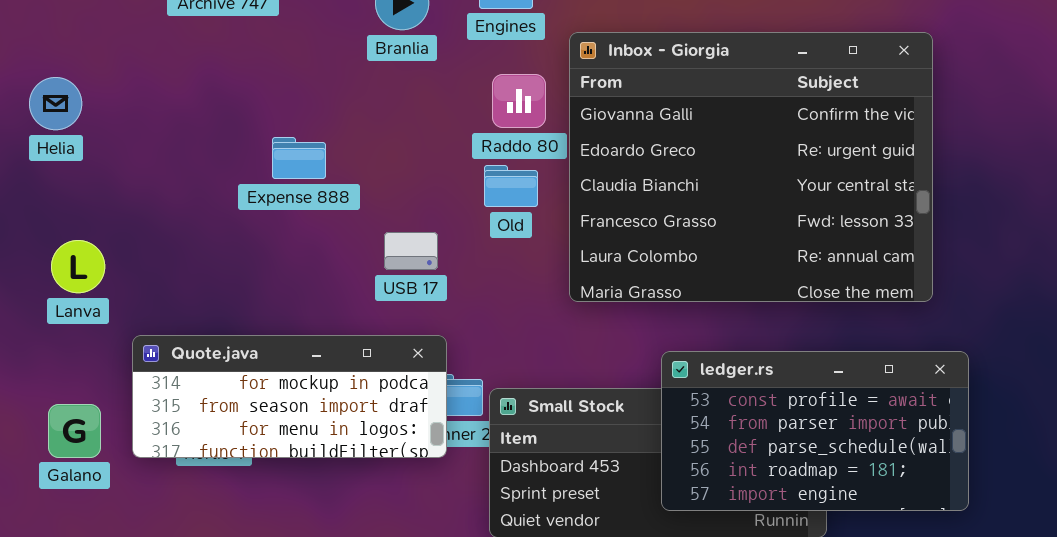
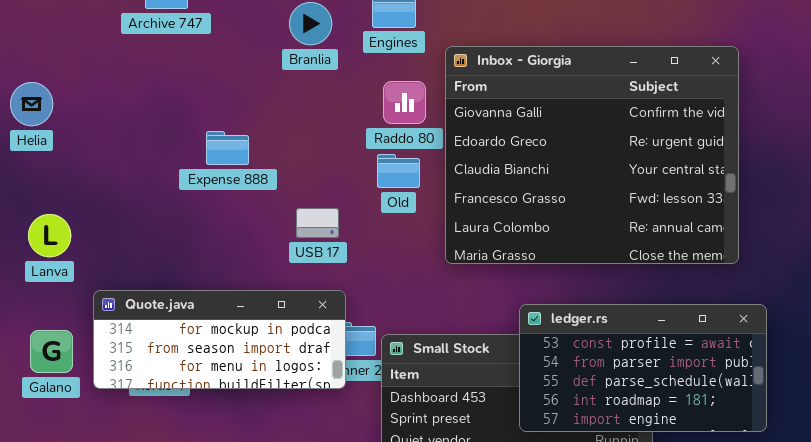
Galano: [48,404,101,458] -> [30,330,73,373], moved

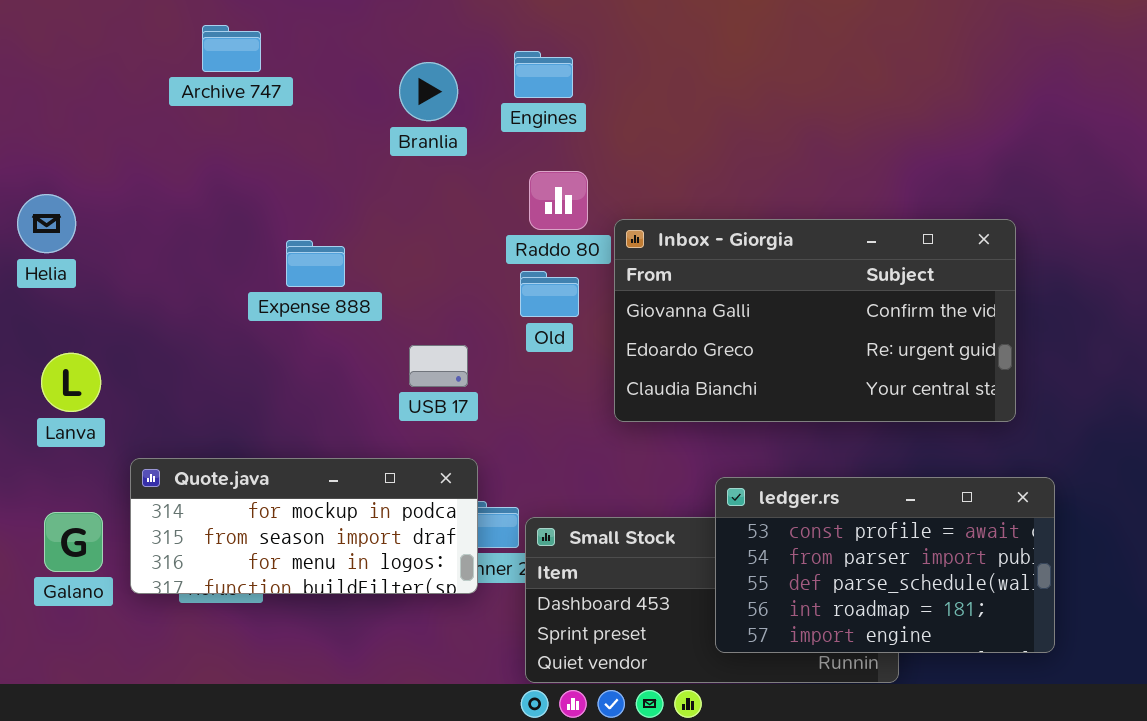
Inbox - Giorgia: [445,46,739,264] -> [614,219,1016,422], resized
Helia: [10,82,53,126] -> [17,194,76,253], moved

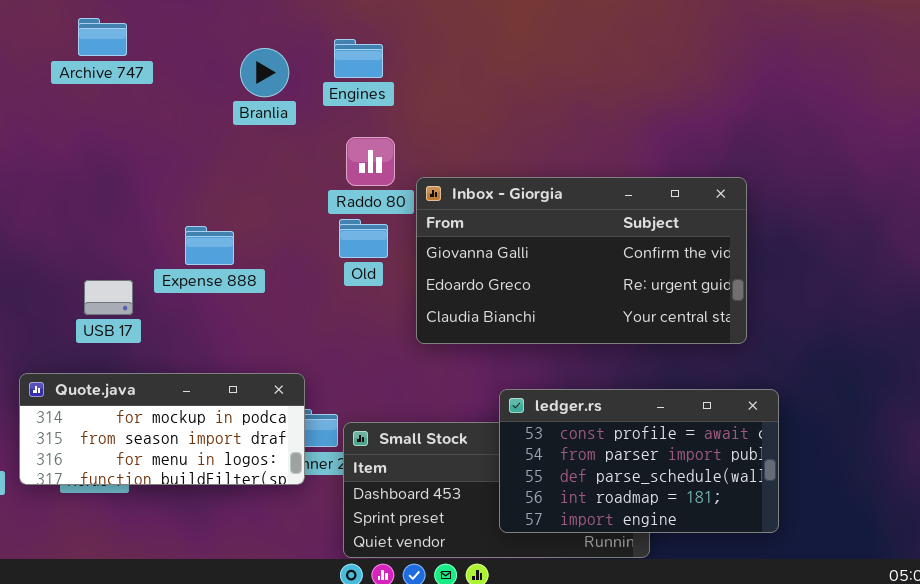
Expense 888: [286,240,345,287] -> [185,226,234,265], moved
USB 17: [409,345,468,387] -> [84,280,133,315], moved

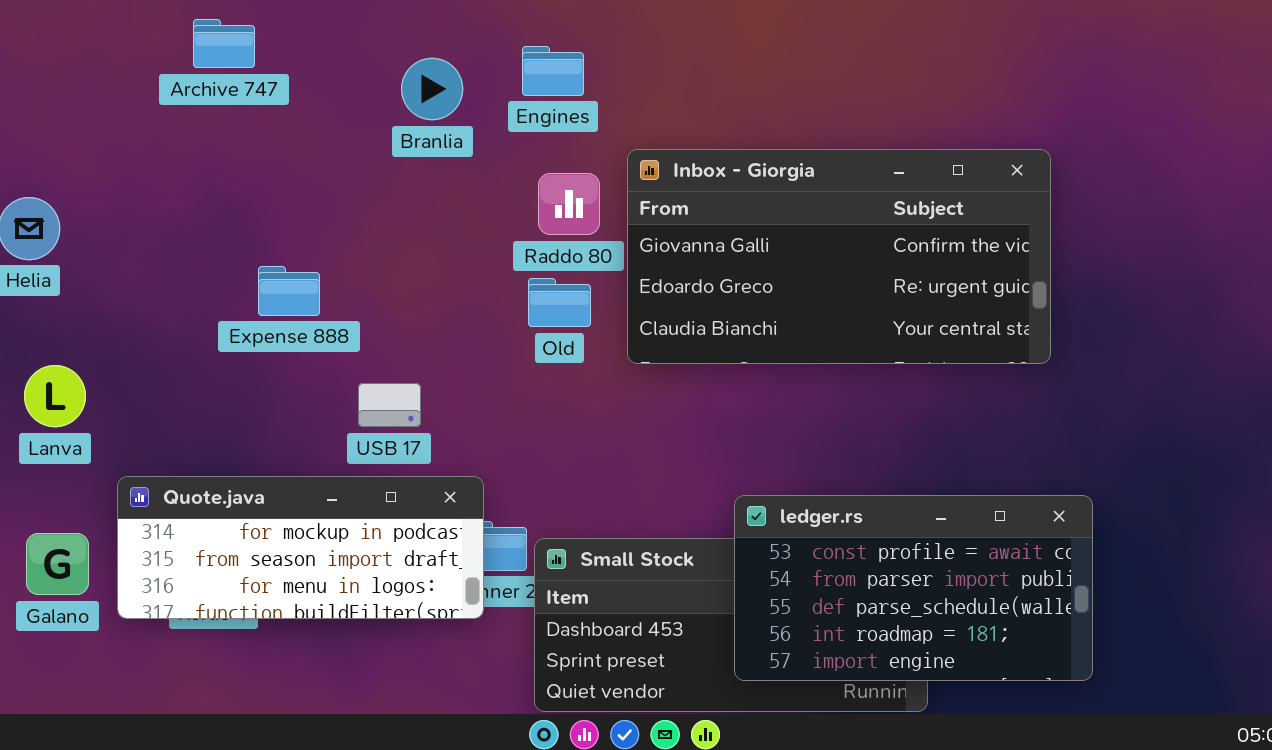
Inbox - Giorgia: [416,177,747,344] -> [627,149,1051,364], moved
Expense 888: [185,226,234,265] -> [258,266,320,316], moved
USB 17: [84,280,133,315] -> [358,383,421,427], moved

